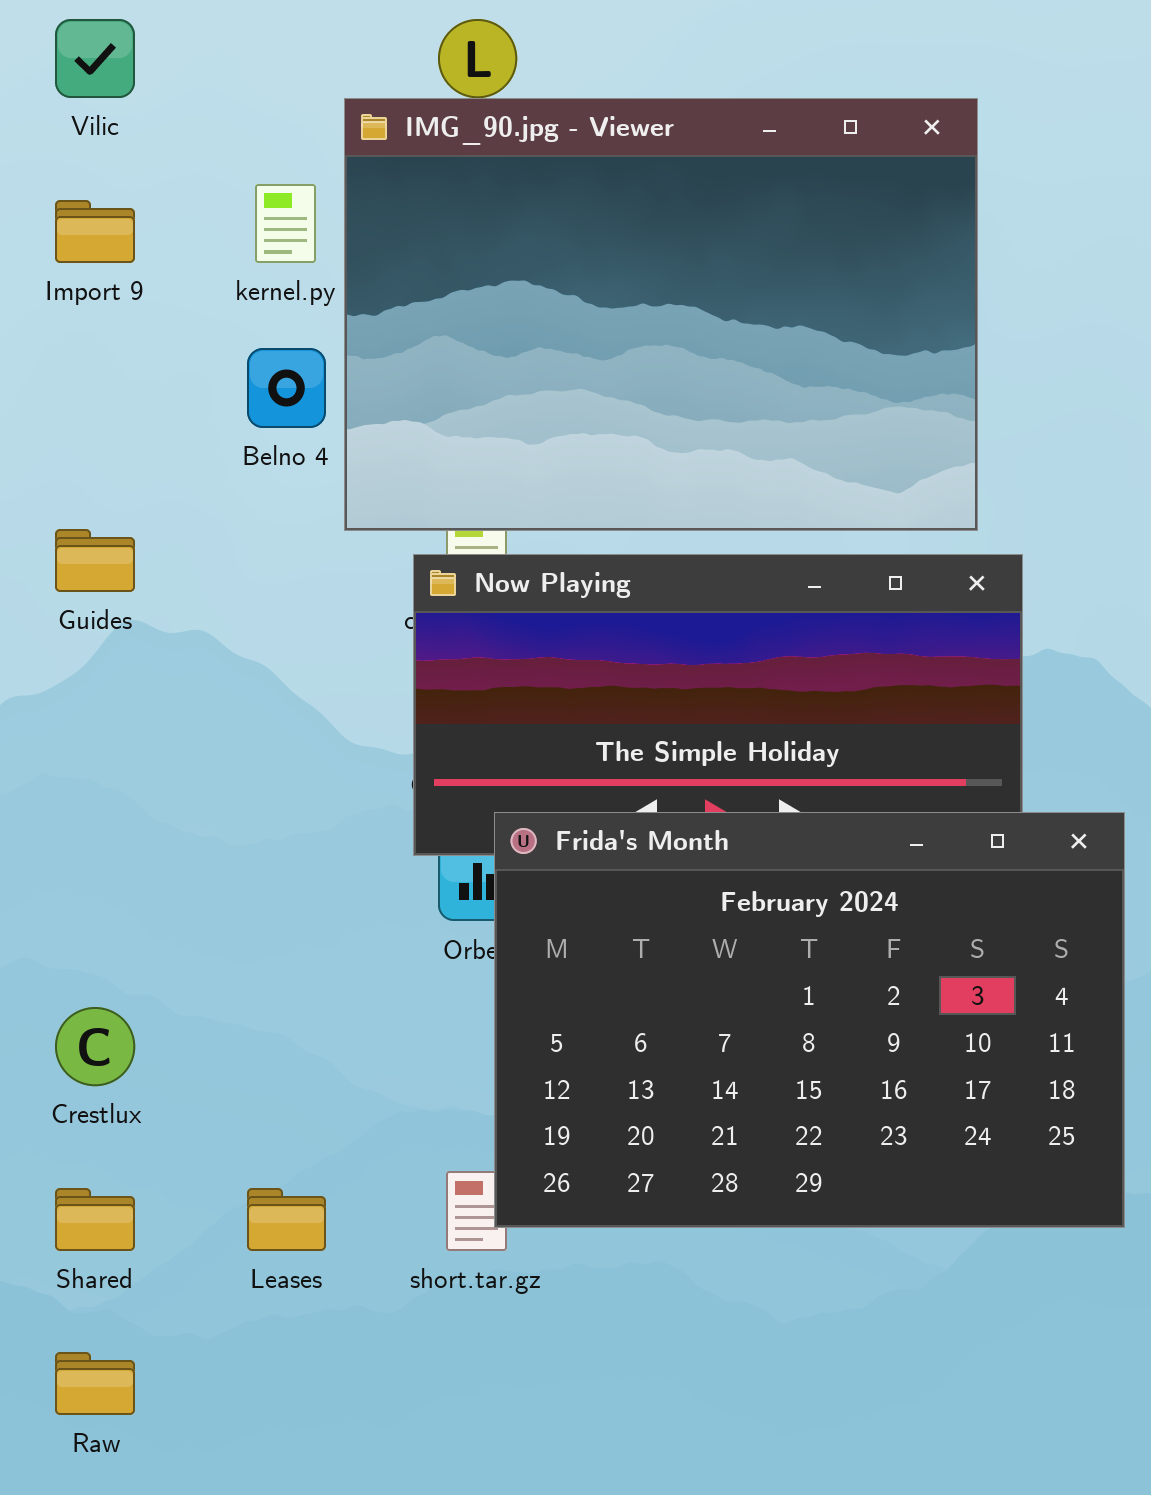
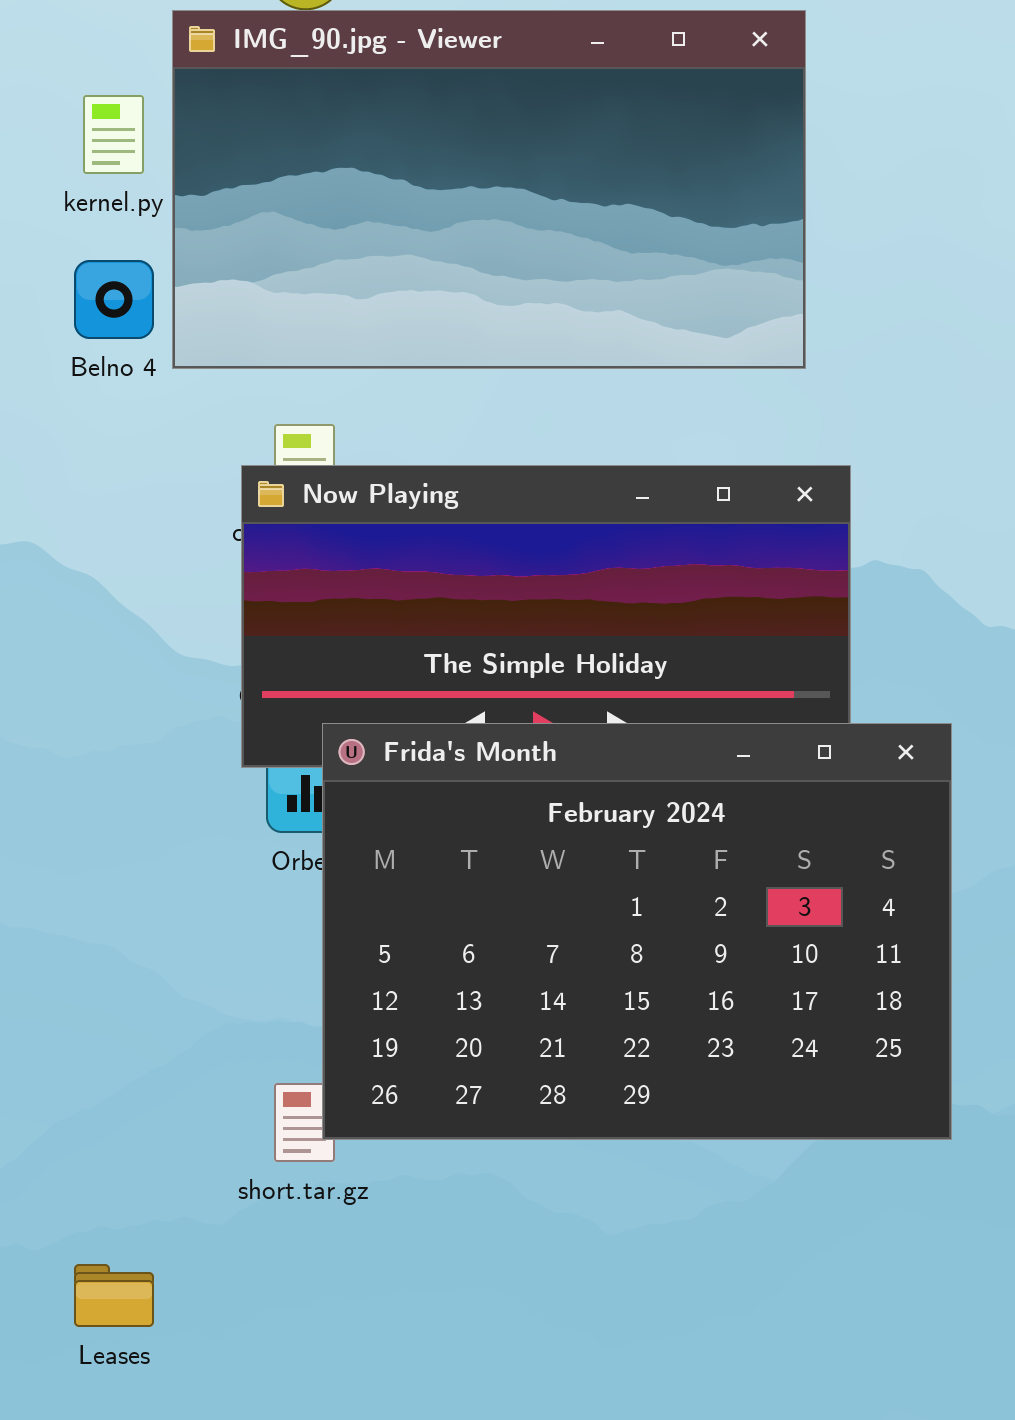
IMG_90.jpg - Viewer: [344,98,978,531] -> [172,10,806,369], resized
Leases: [247,1188,326,1251] -> [74,1264,154,1327], moved

